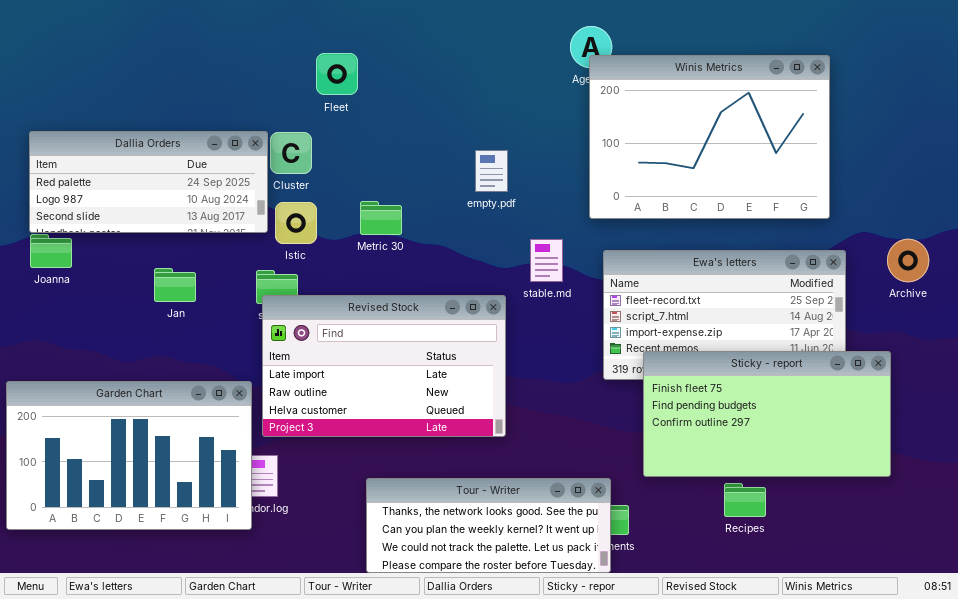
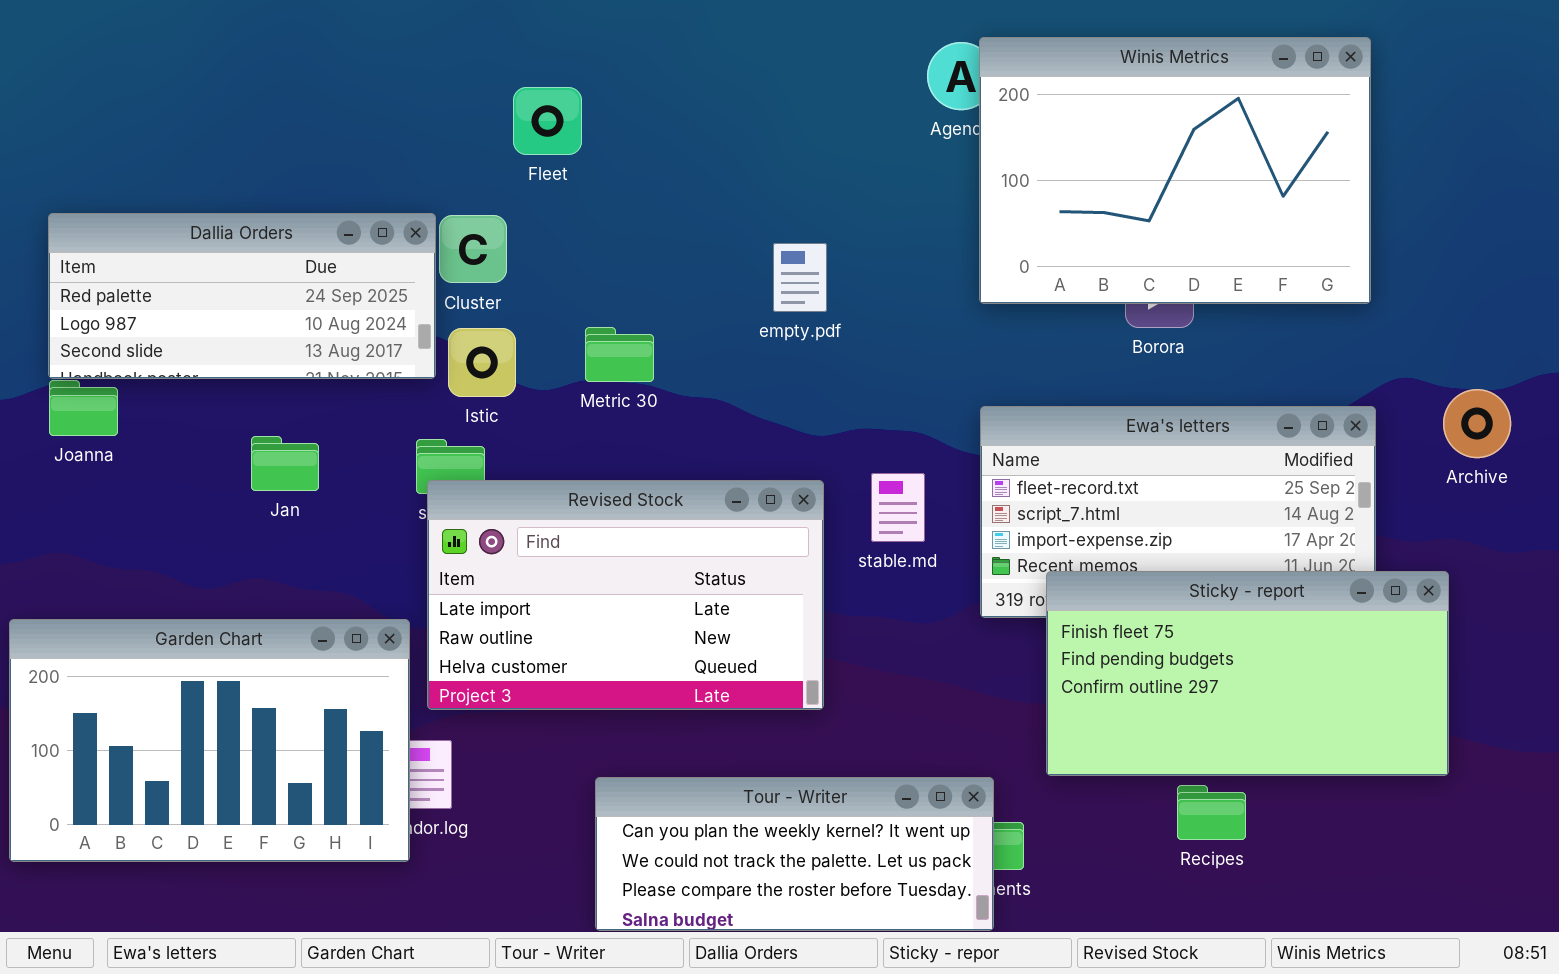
Winis Metrics: [589,55,830,219] -> [979,37,1371,304], moved
stable.md: [530,239,563,282] -> [871,473,925,542], moved
Tour - Writer: [366,478,611,573] -> [595,777,994,931], scrolled down 1 row

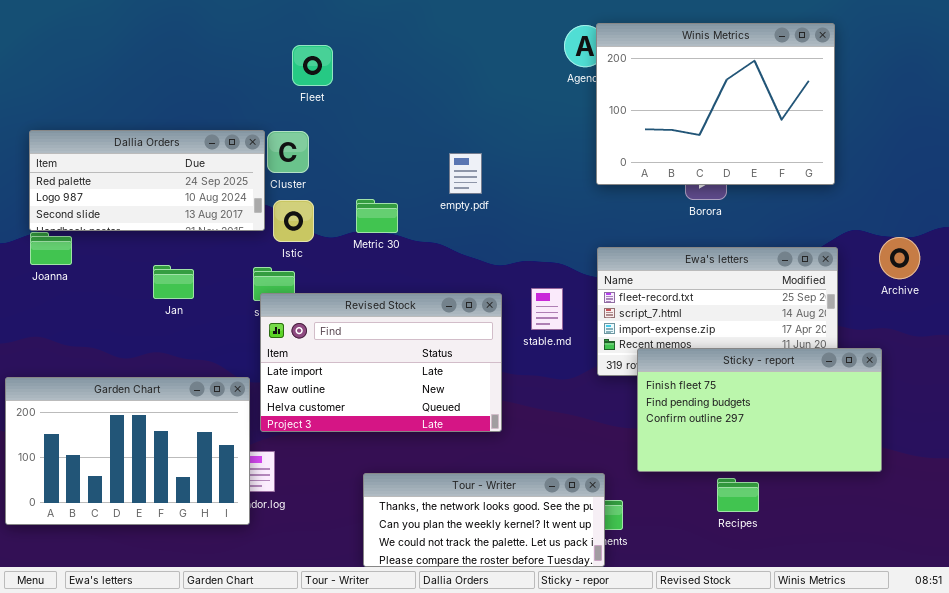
Fleet: [513,87,582,155] -> [292,45,333,86], moved
empty.pdf: [773,243,827,312] -> [449,153,482,194], moved
Tour - Writer: [595,777,994,931] -> [363,473,605,567], scrolled up 1 row

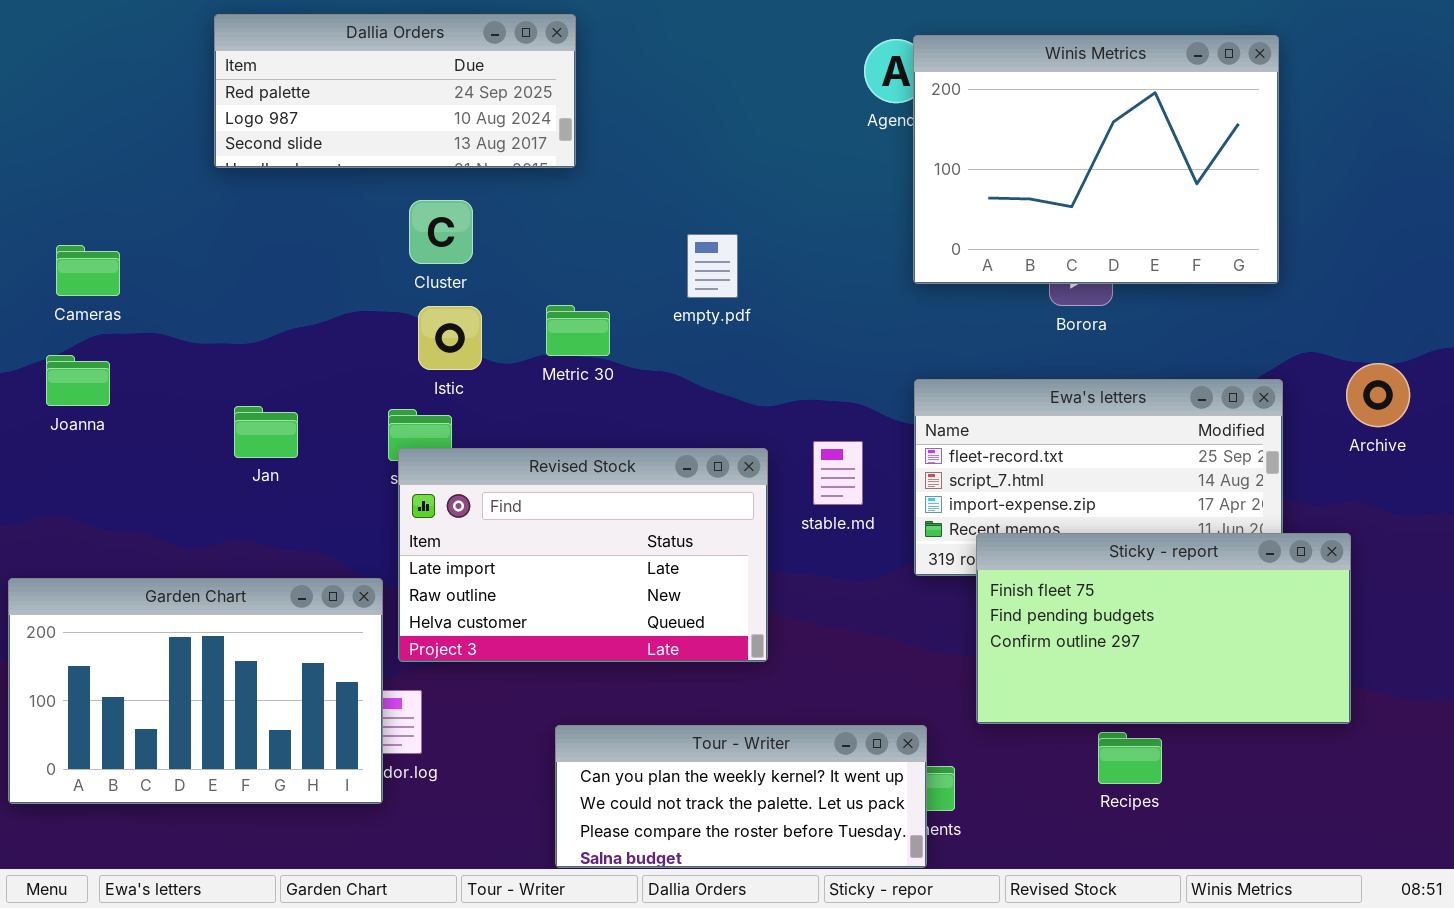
Dallia Orders: [29,130,265,231] -> [214,14,576,168], moved
Tour - Writer: [363,473,605,567] -> [555,725,927,868], scrolled down 1 row

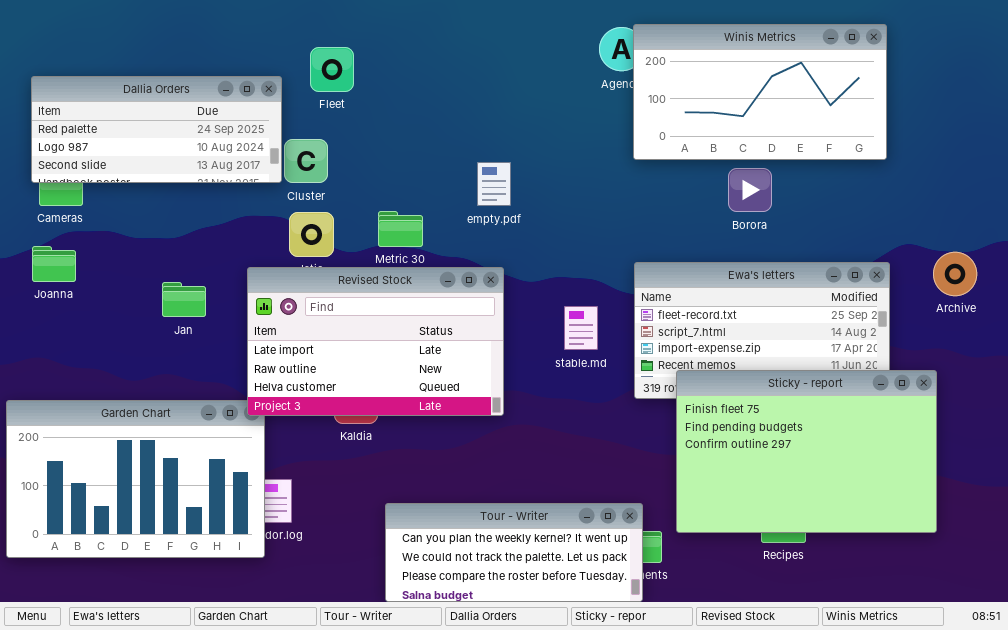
Dallia Orders: [214,14,576,168] -> [31,76,282,183], moved
Winis Metrics: [913,35,1279,284] -> [633,24,887,160], resized
Revised Stock: [398,448,768,662] -> [247,267,504,416], moved
Sticky - report: [976,533,1351,724] -> [676,370,937,533], resized

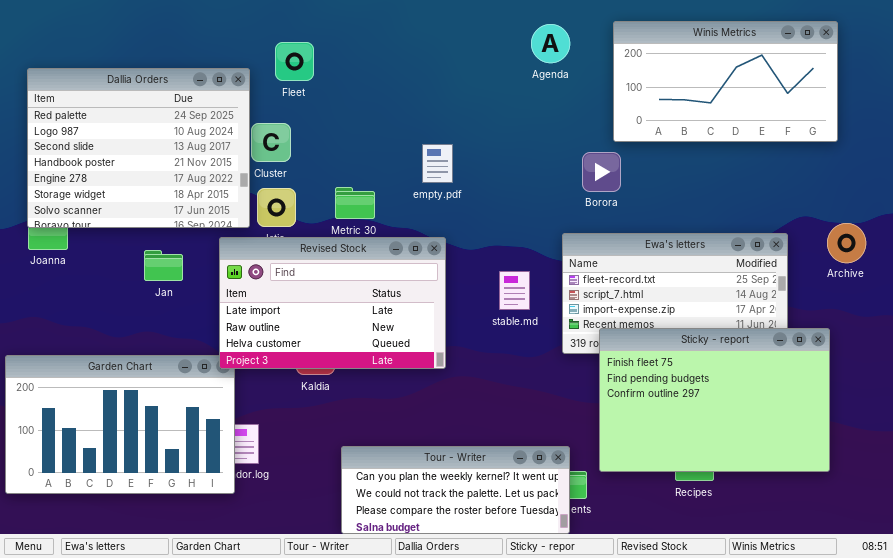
Winis Metrics: [633,24,887,160] -> [613,21,838,142], moved
Dallia Orders: [31,76,282,183] -> [27,68,250,228], resized
Borora: [728,168,772,212] -> [582,152,621,192], moved

